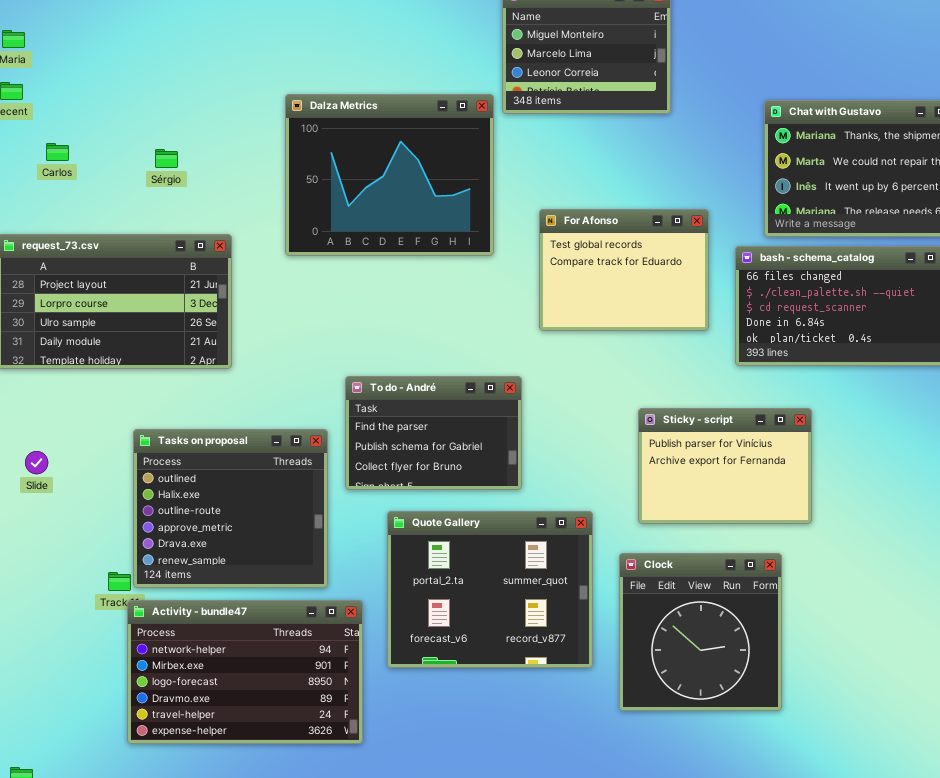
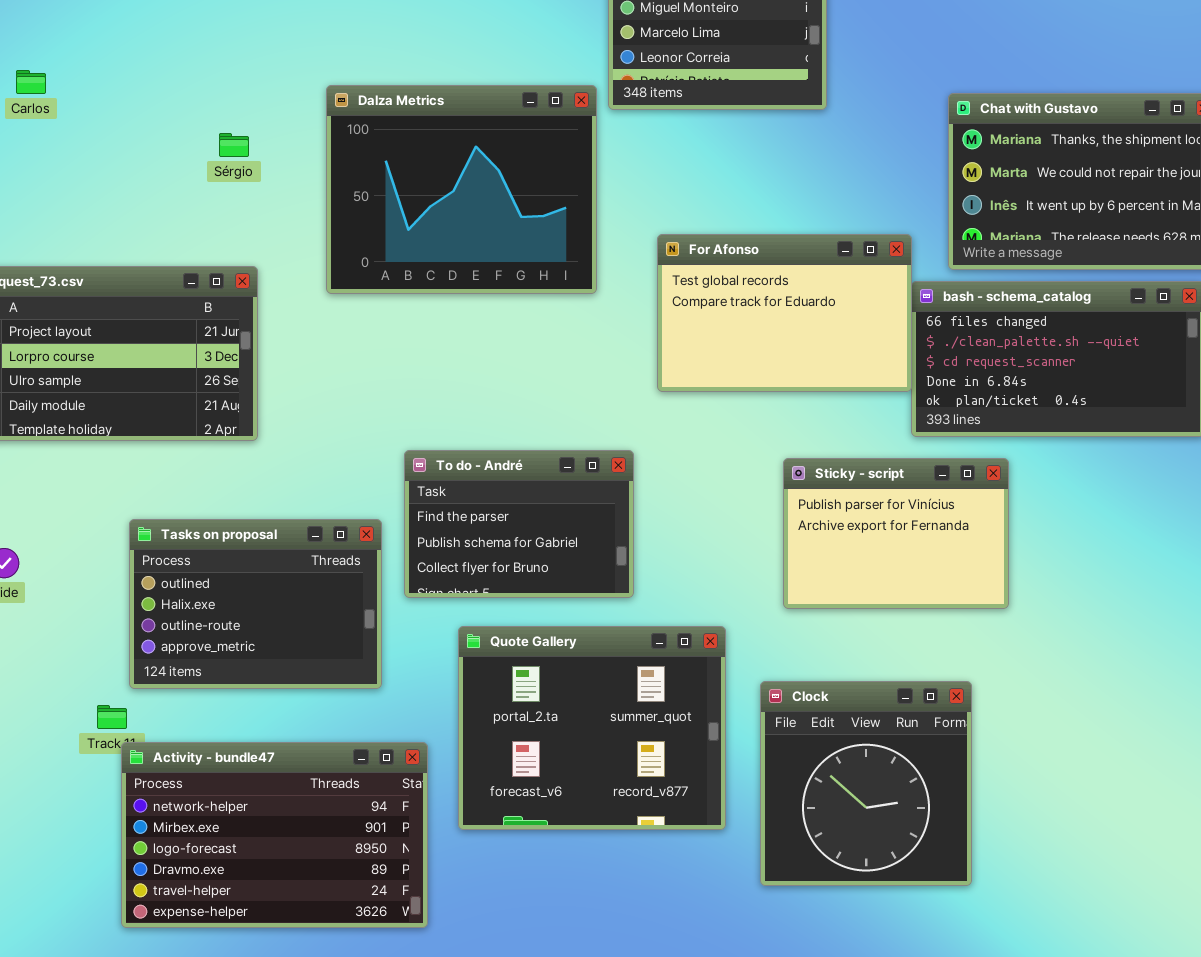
Carlos: [46,143,69,161] -> [16,70,46,94], moved
Sérgio: [155,149,178,168] -> [219,133,249,157], moved
For Afonso: [539,209,709,331] -> [657,234,912,392], resized
Sticky - script: [638,408,812,524] -> [783,458,1009,609], moved
Tasks on proposal: [133,429,328,588] -> [129,519,382,689], resized

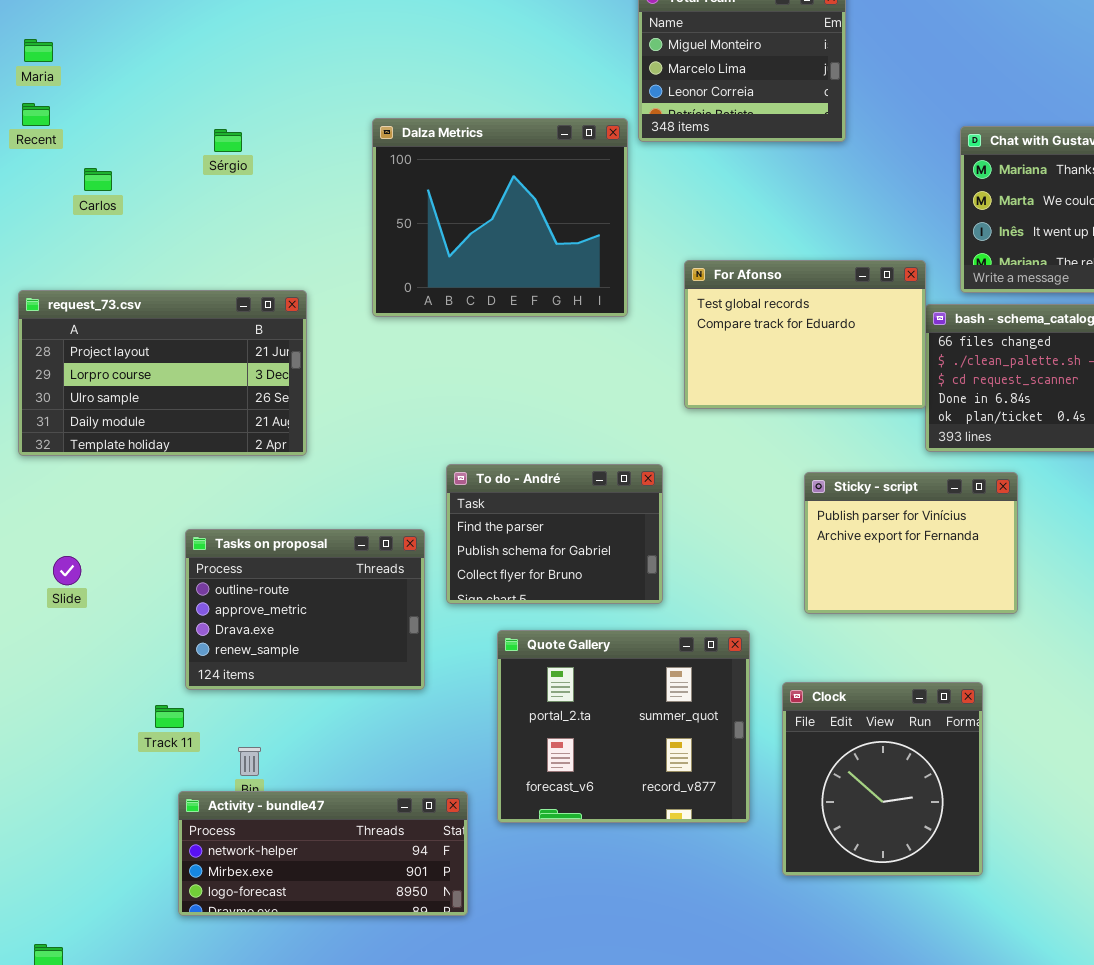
Carlos: [16,70,46,94] -> [84,168,112,191], moved
Sérgio: [219,133,249,157] -> [214,129,242,152], moved
Tasks on proposal: [129,519,382,689] -> [185,529,425,690], scrolled down 2 rows
Activity - bundle47: [121,742,428,928] -> [178,791,468,916], resized

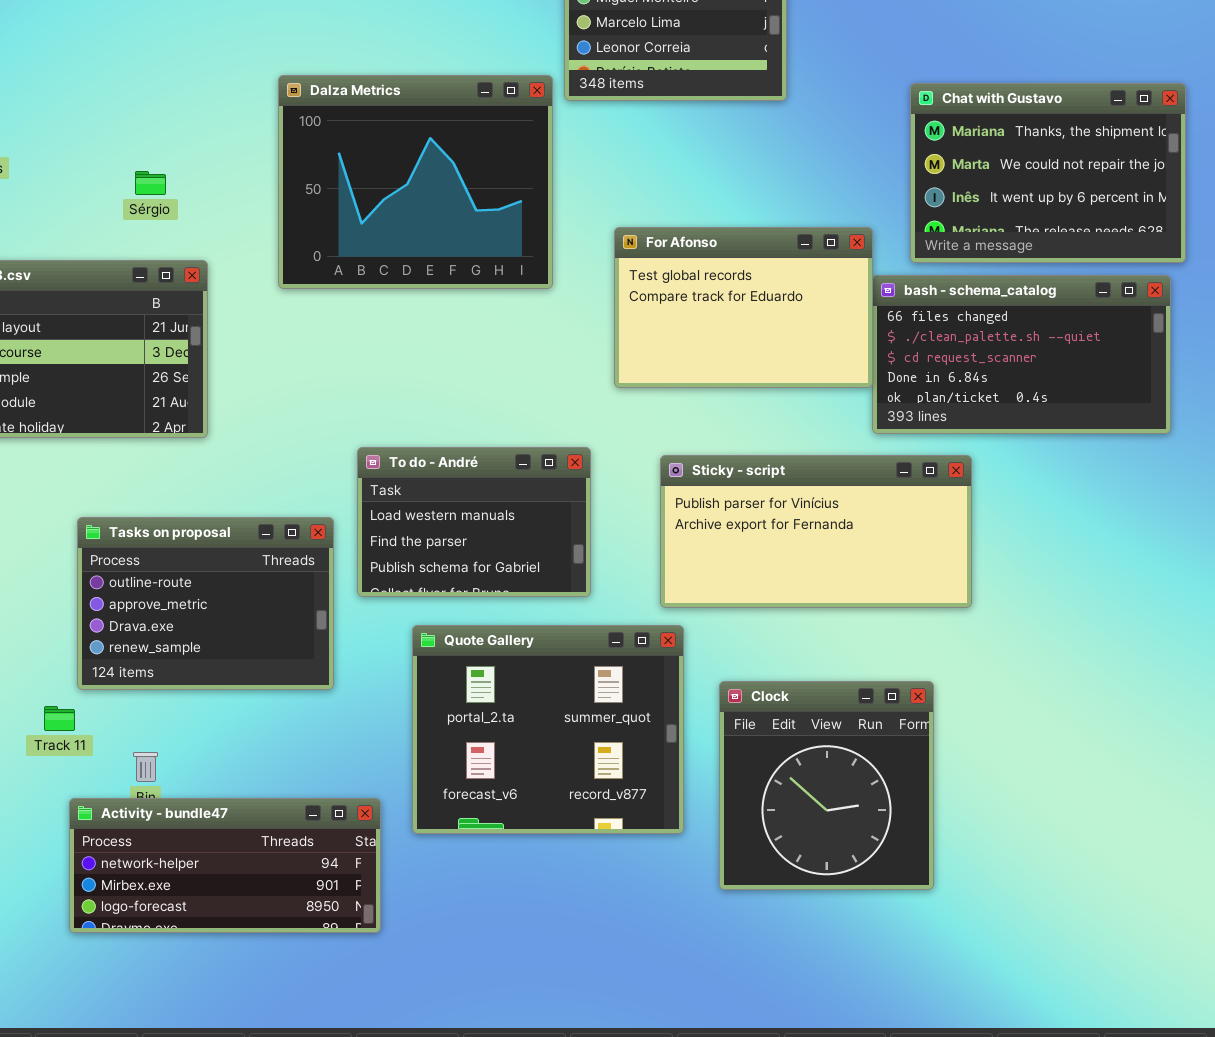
Sérgio: [214,129,242,152] -> [135,171,166,195], moved
To do - André: [446,464,663,604] -> [357,447,591,597], scrolled up 1 row
Sticky - script: [804,472,1018,614] -> [660,455,972,608], resized

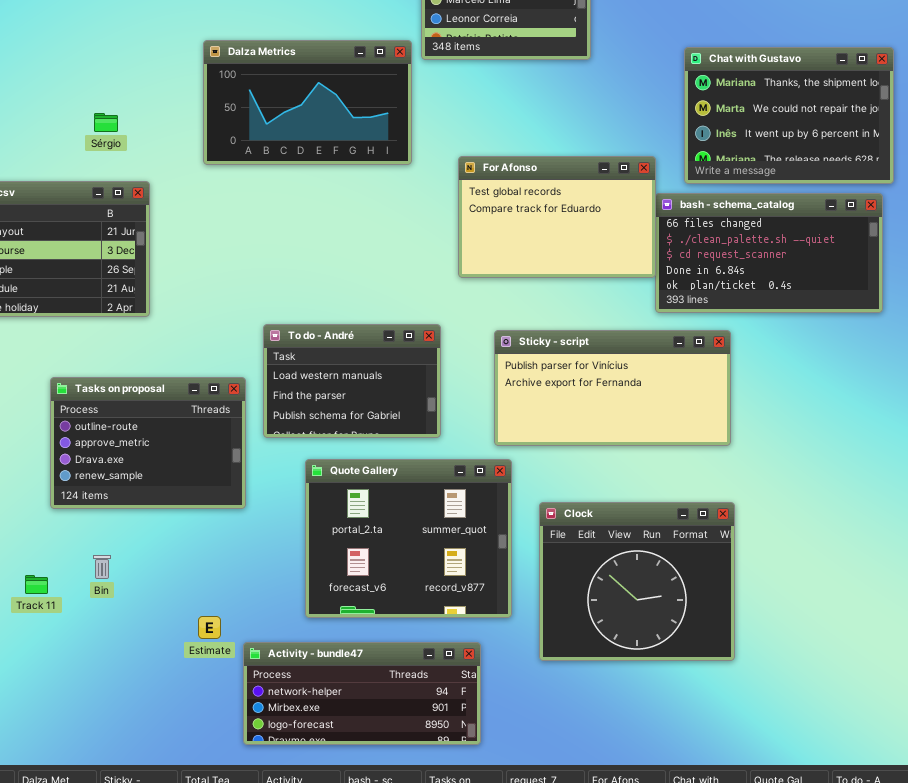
Dalza Metrics: [278,75,553,289] -> [203,40,412,165], resized
Clock: [719,681,934,890] -> [539,502,735,661], resized
Track 11: [44,706,75,731] -> [25,575,48,594], moved
Activity - bundle47: [69,798,381,933] -> [243,642,481,745], moved

